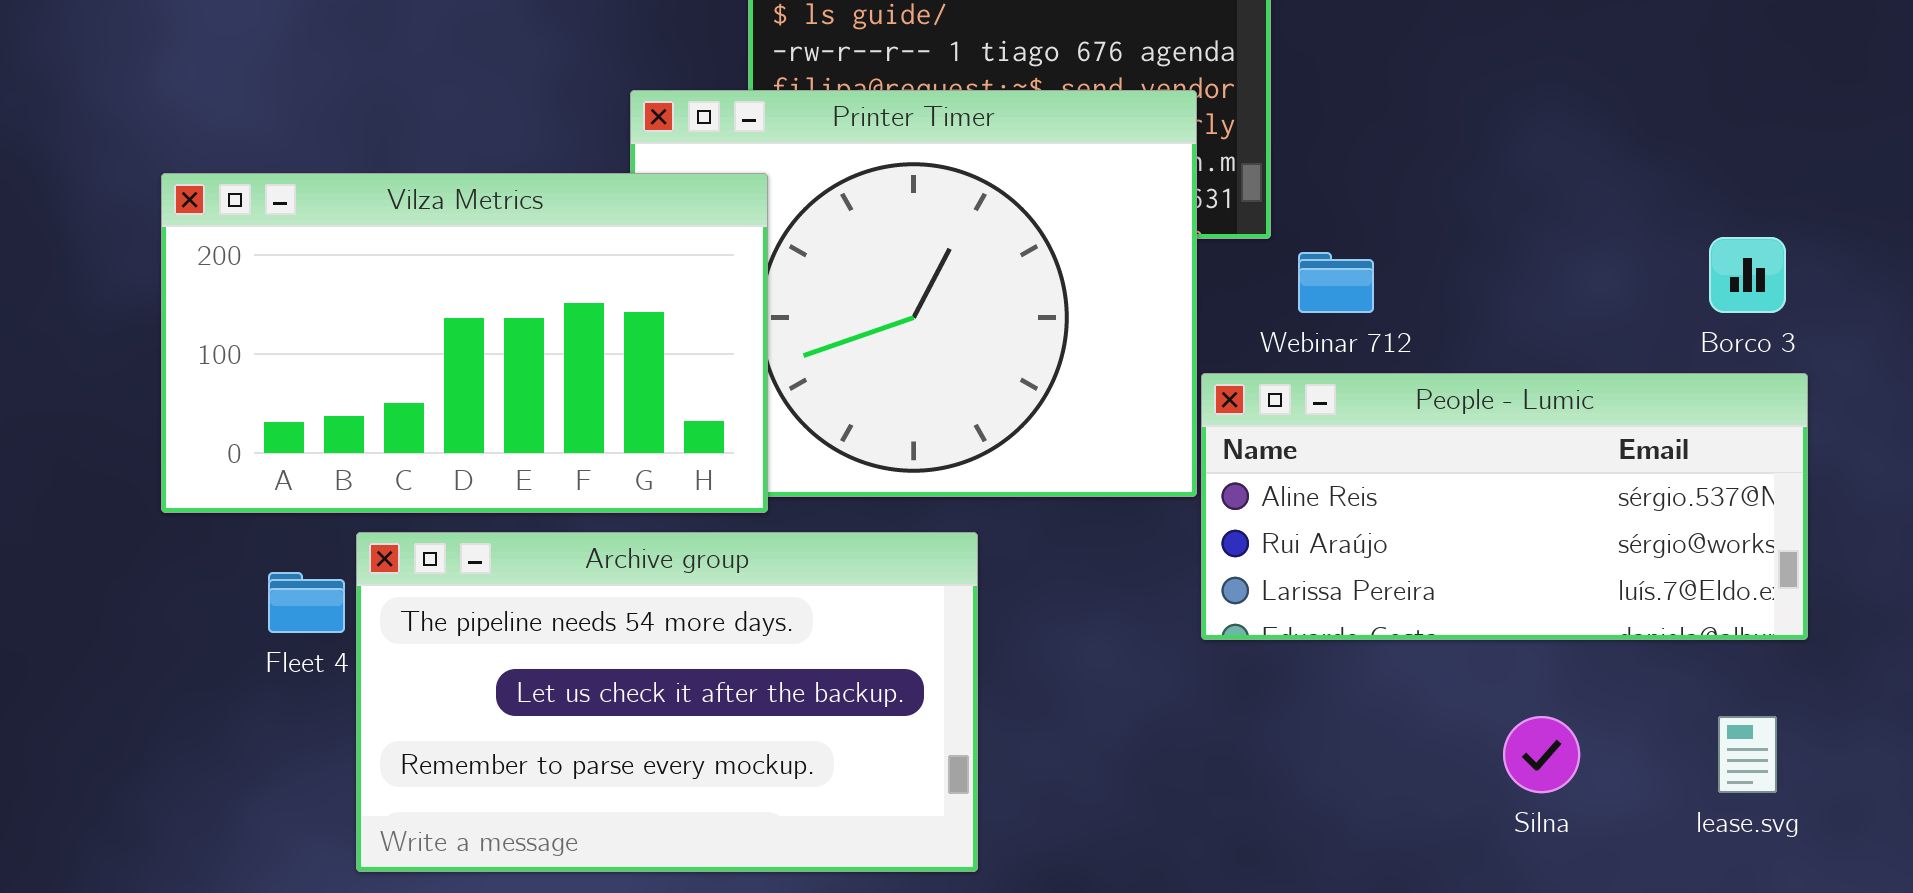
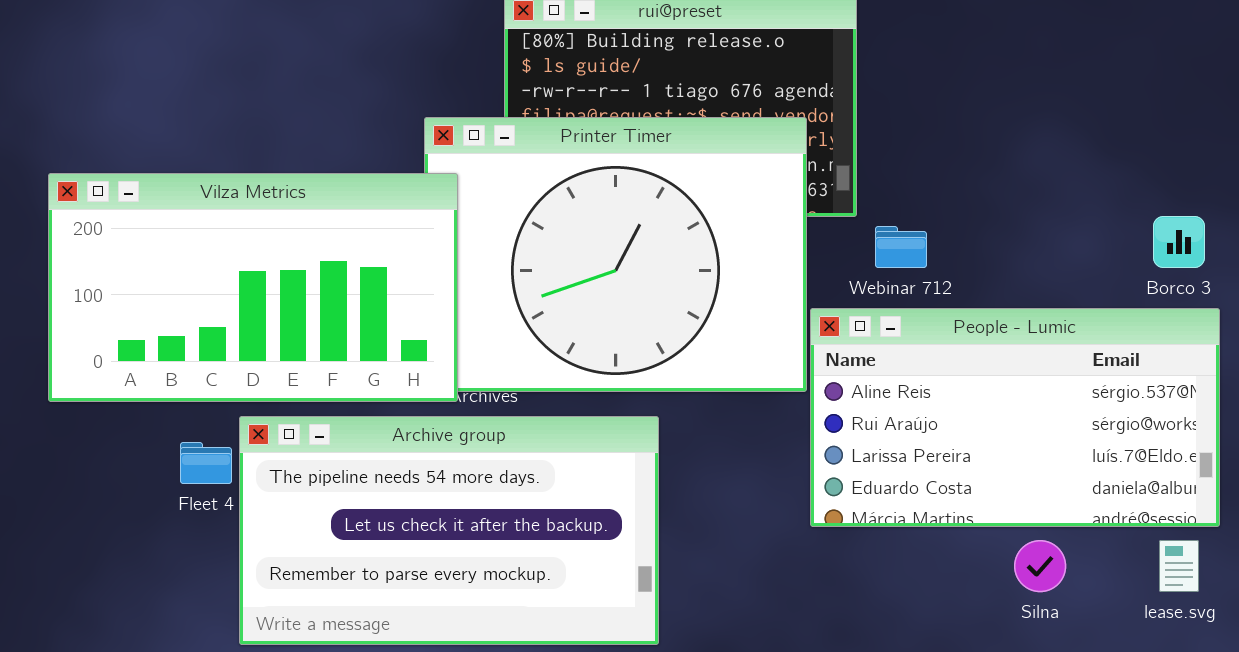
Vilza Metrics: [161,173,768,513] -> [48,173,458,402], moved
People - Lumic: [1201,373,1808,640] -> [810,308,1220,527], resized

